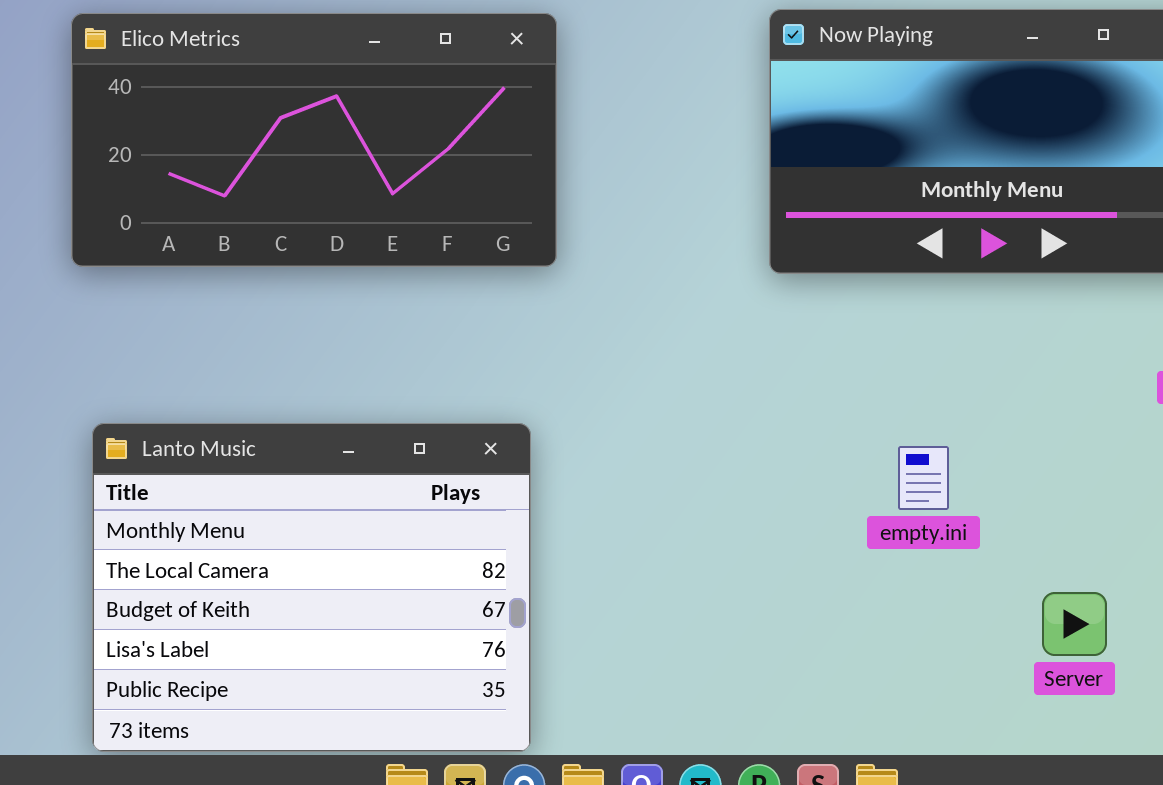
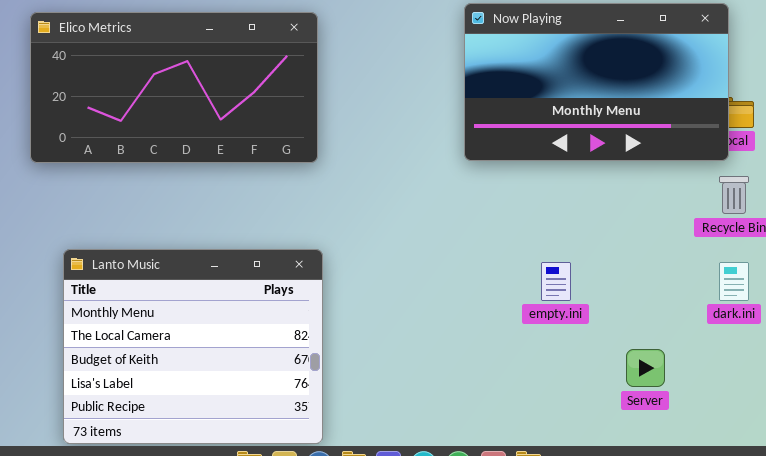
Elico Metrics: [71,13,557,267] -> [30,12,318,163], moved

